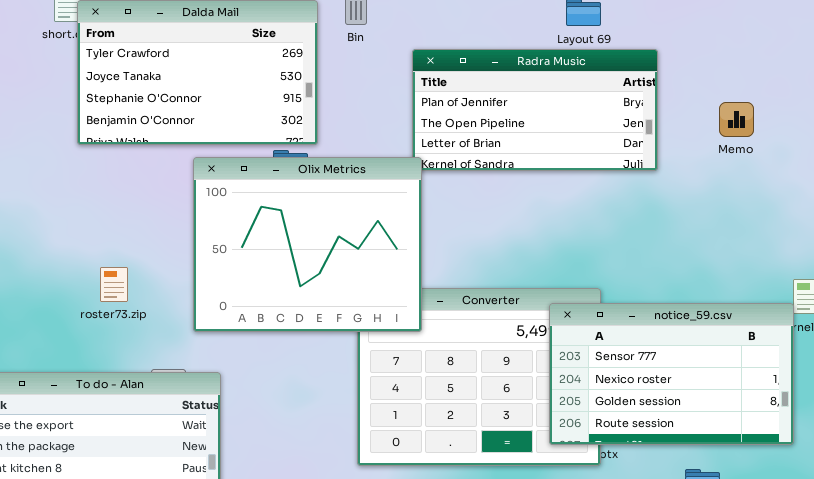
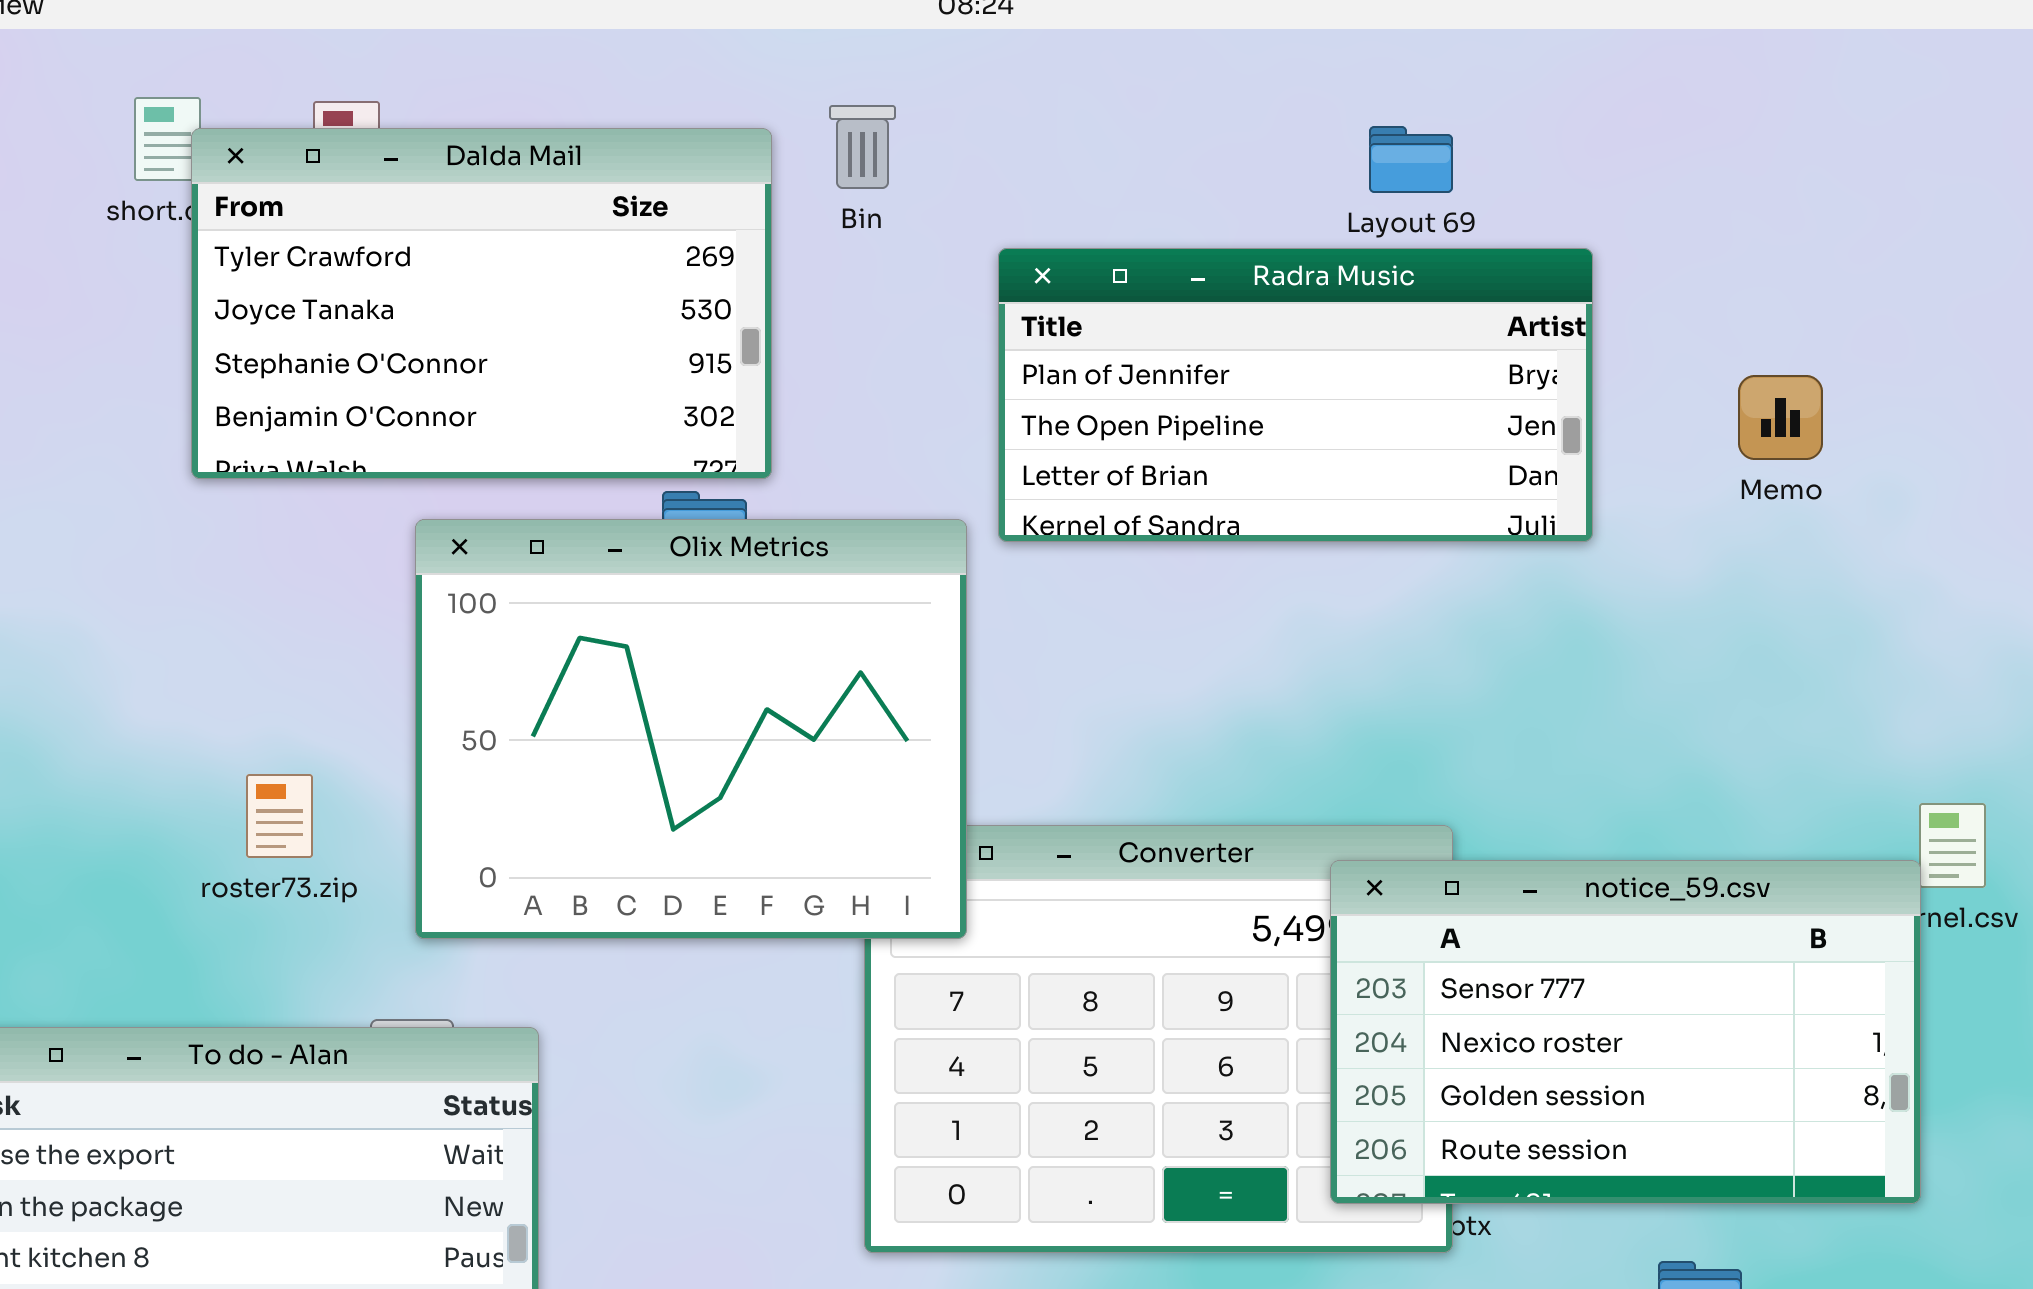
Olix Metrics: [193,157,422,332] -> [415,519,967,939], moved

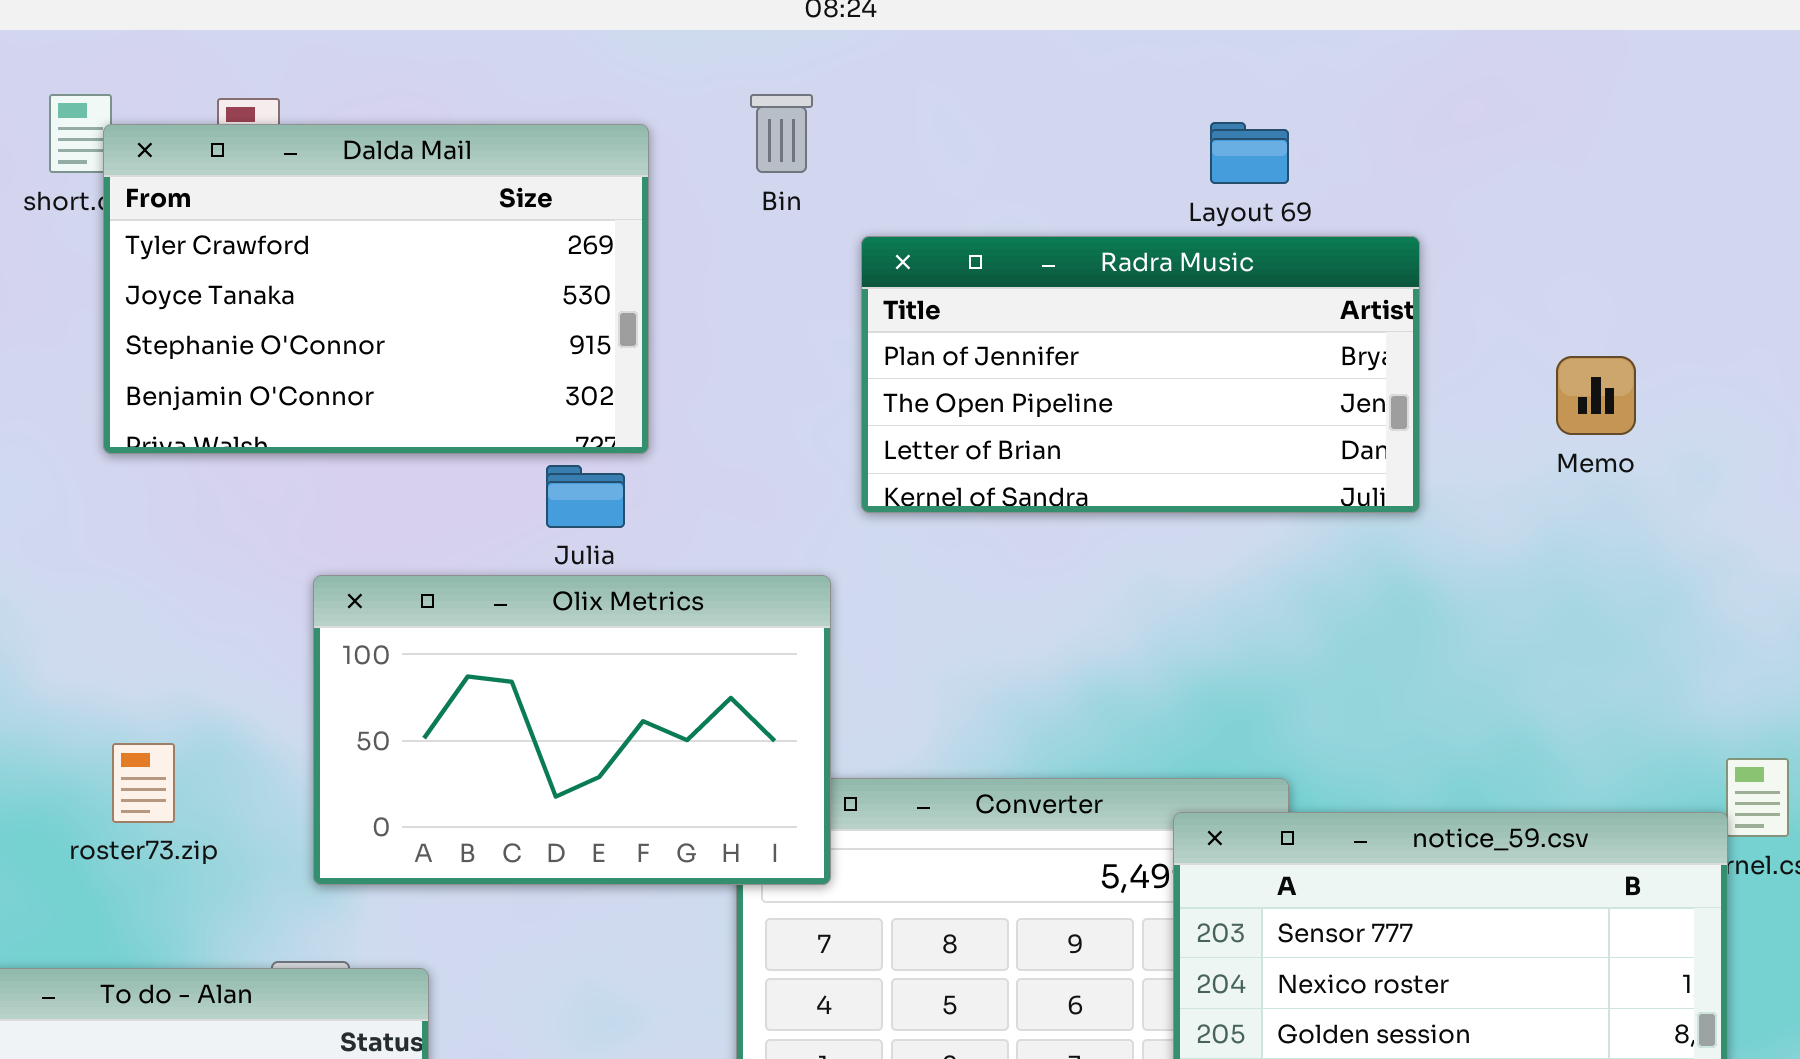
Bin: [829,105,896,189] -> [750,94,813,173], moved
Olix Metrics: [415,519,967,939] -> [313,575,831,885], resized
roster73.zip: [246,774,313,858] -> [112,743,175,823], moved

